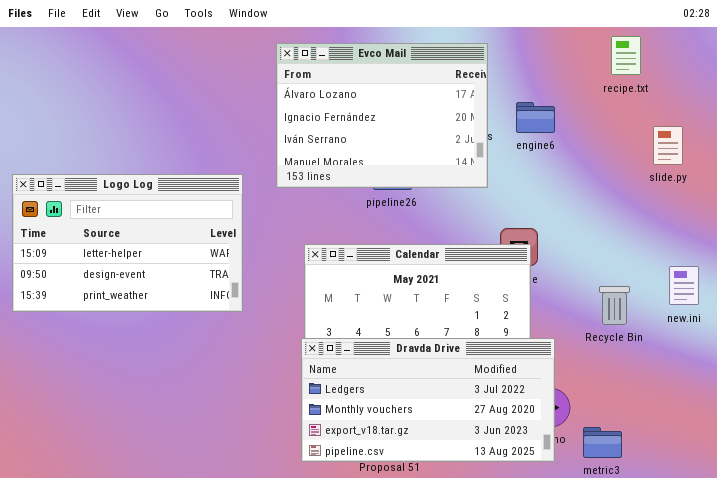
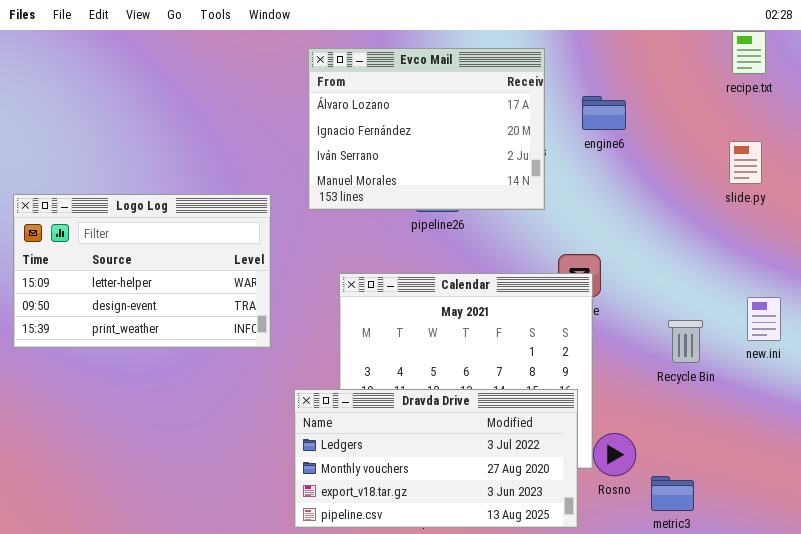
recipe.txt: [611,36,641,75] -> [732,31,766,74], moved
engine6: [516,102,555,133] -> [582,96,626,130], moved
Dravda Drive: [301,338,555,462] -> [294,389,578,528], moved

